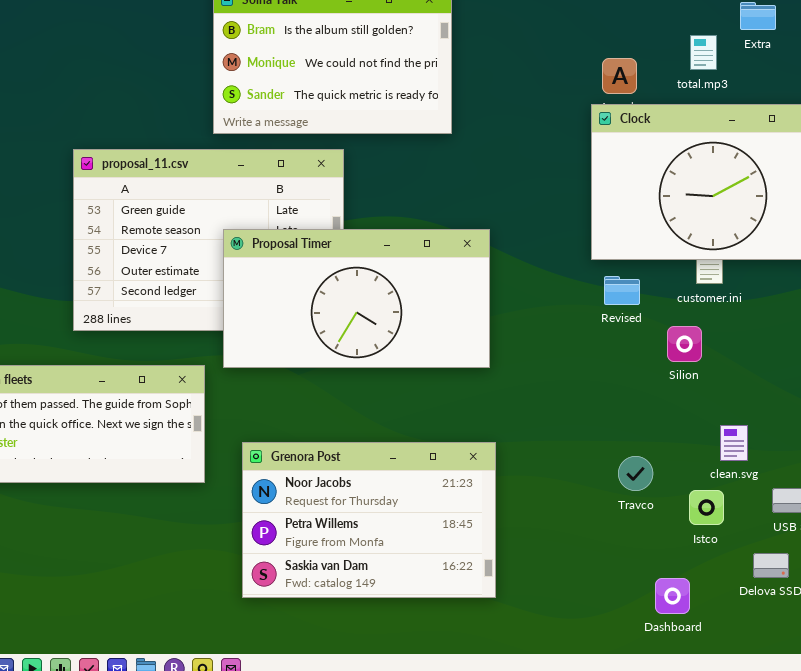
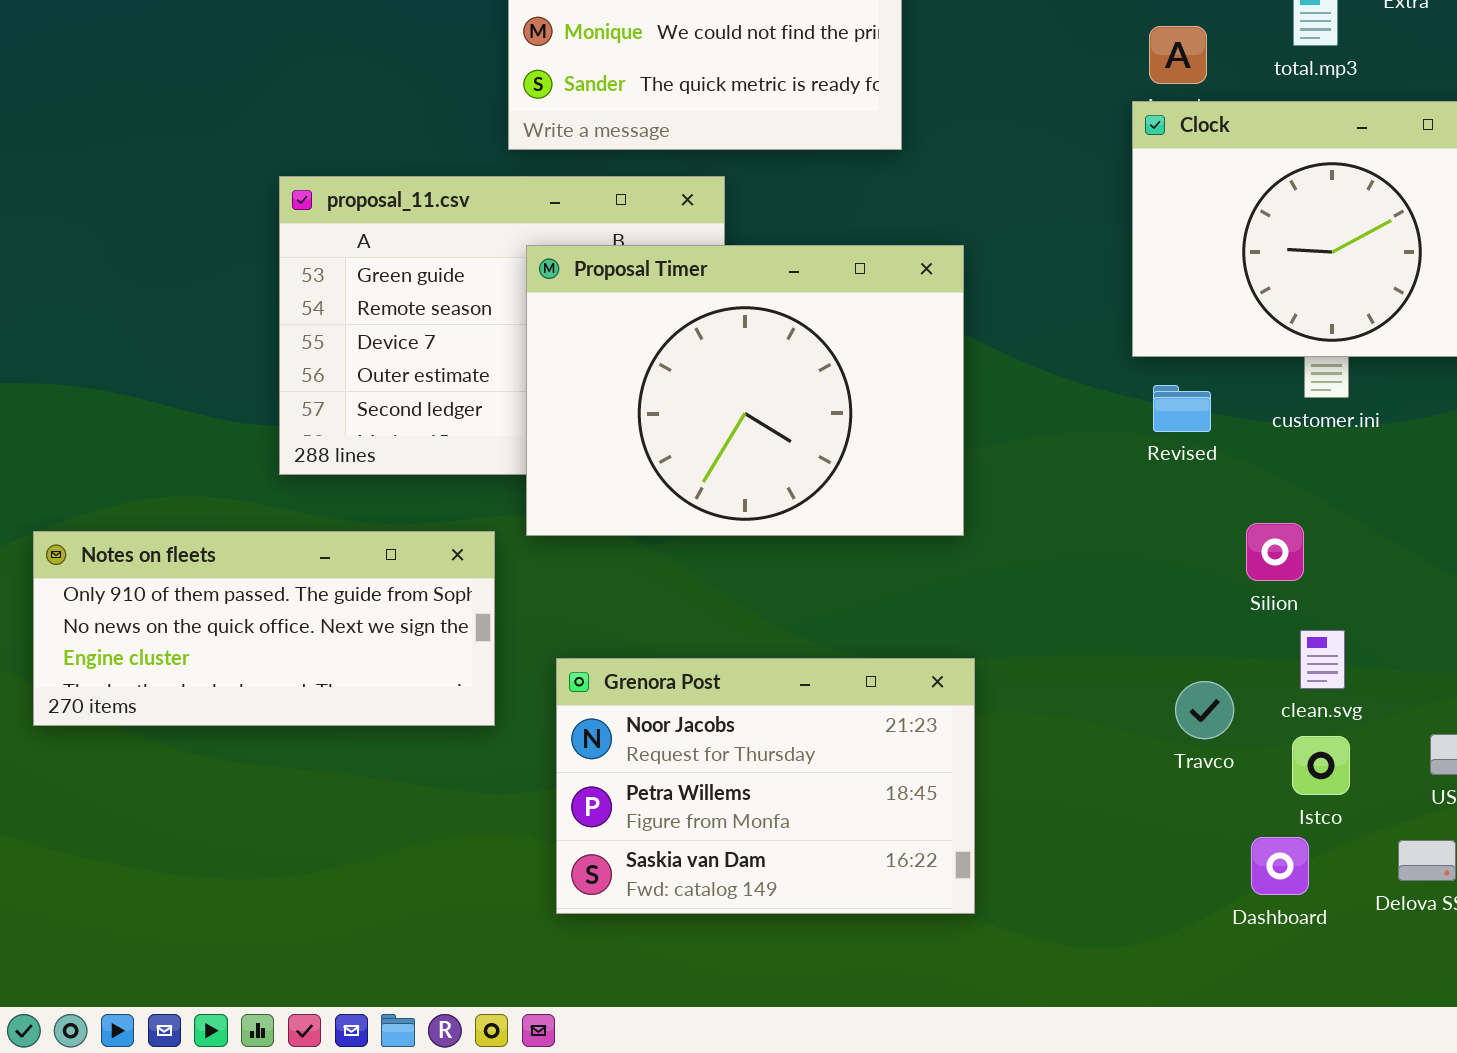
Proposal Timer: [223,229,490,368] -> [526,245,964,536], resized
Silion: [667,326,702,362] -> [1246,523,1304,581], moved
clean.svg: [720,425,748,461] -> [1300,630,1345,689], moved
Dashboard: [655,578,690,614] -> [1251,837,1309,895], moved

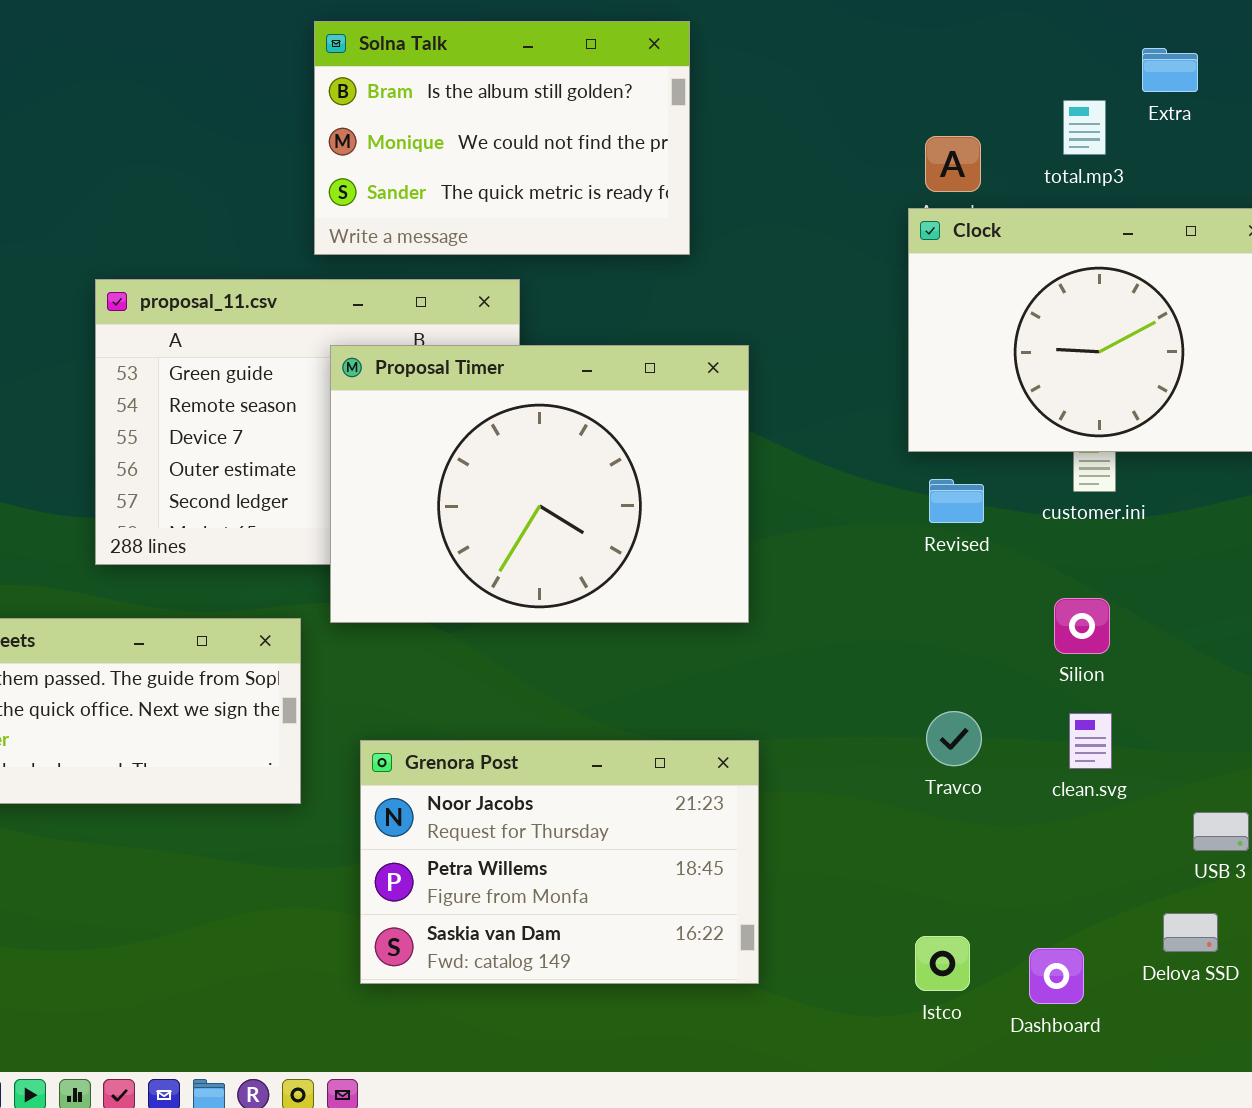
Silion: [1246,523,1304,581] -> [1054,598,1110,654], moved
Travco: [1175,681,1234,739] -> [926,711,982,766], moved
Istco: [1292,736,1350,795] -> [915,936,970,991], moved
Dashboard: [1251,837,1309,895] -> [1029,948,1084,1004], moved

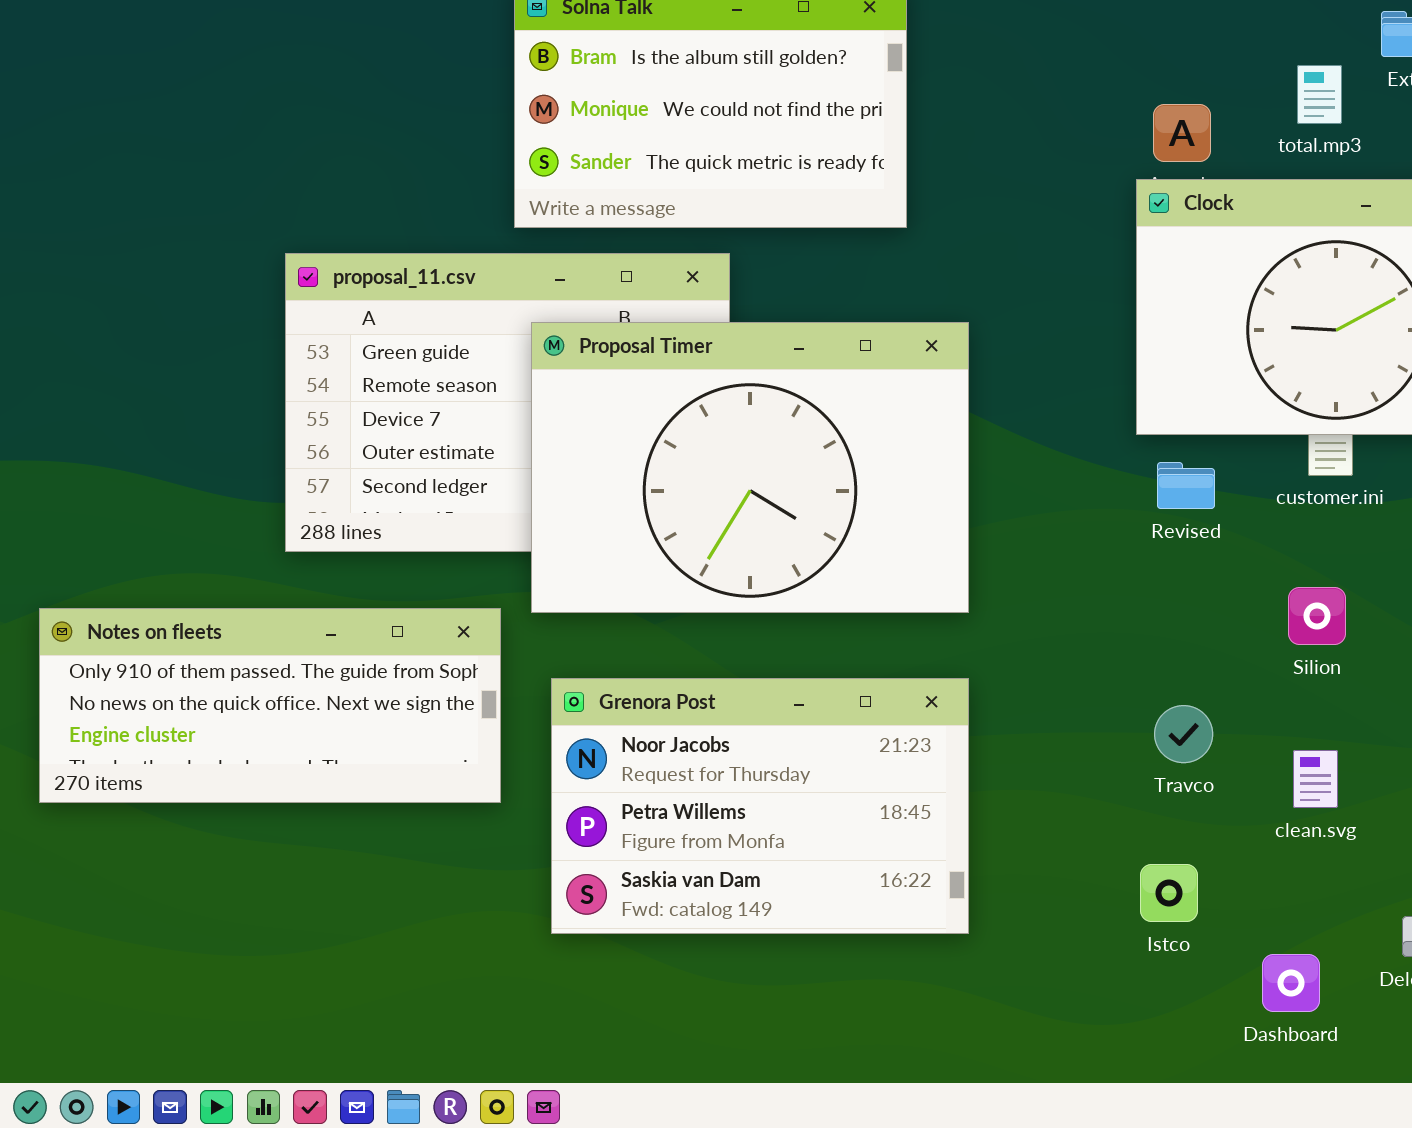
clean.svg: [1069,713,1112,769] -> [1293,750,1338,808], moved
Grenora Post: [360,740,759,984] -> [551,678,969,934], moved
Istco: [915,936,970,991] -> [1140,864,1198,922], moved

